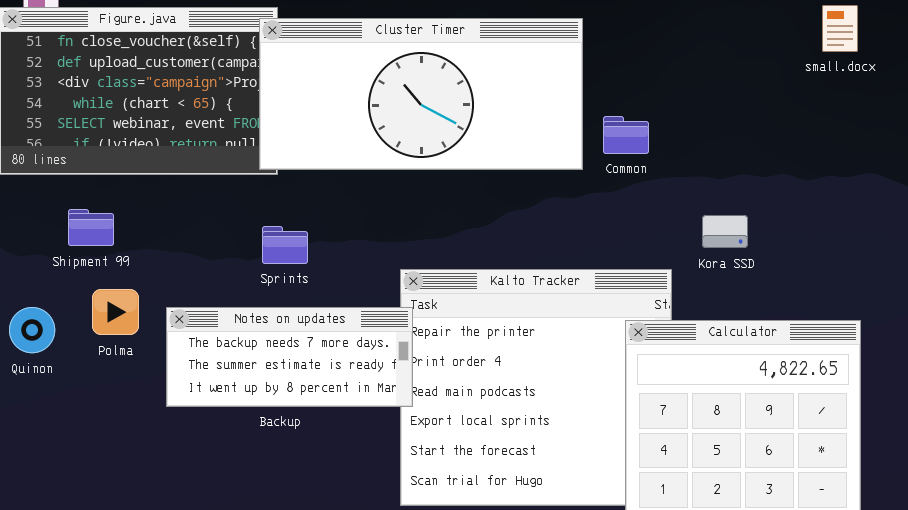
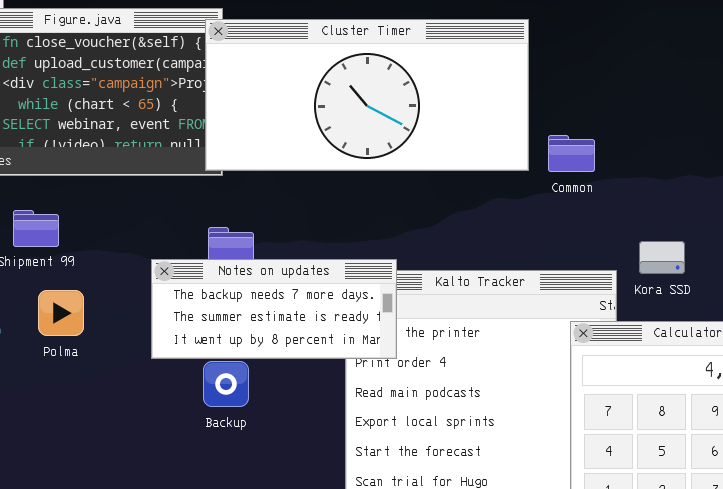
Common: [603,116,649,154] -> [548,135,595,172], moved
Kora SSD: [702,215,748,248] -> [639,241,685,274], moved
Notes on updates: [166,307,413,407] -> [151,259,397,359], moved

